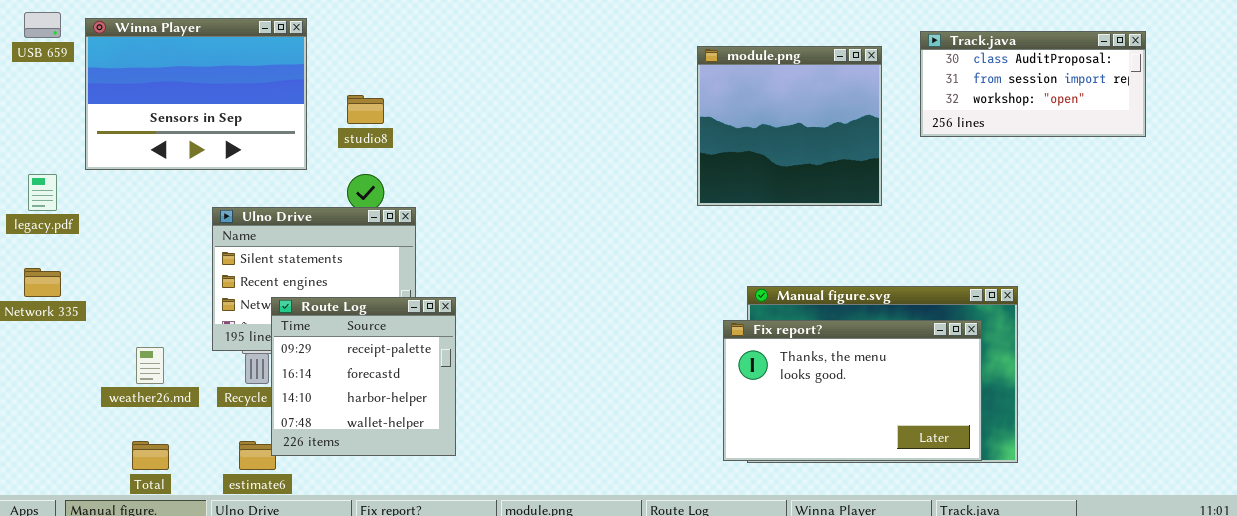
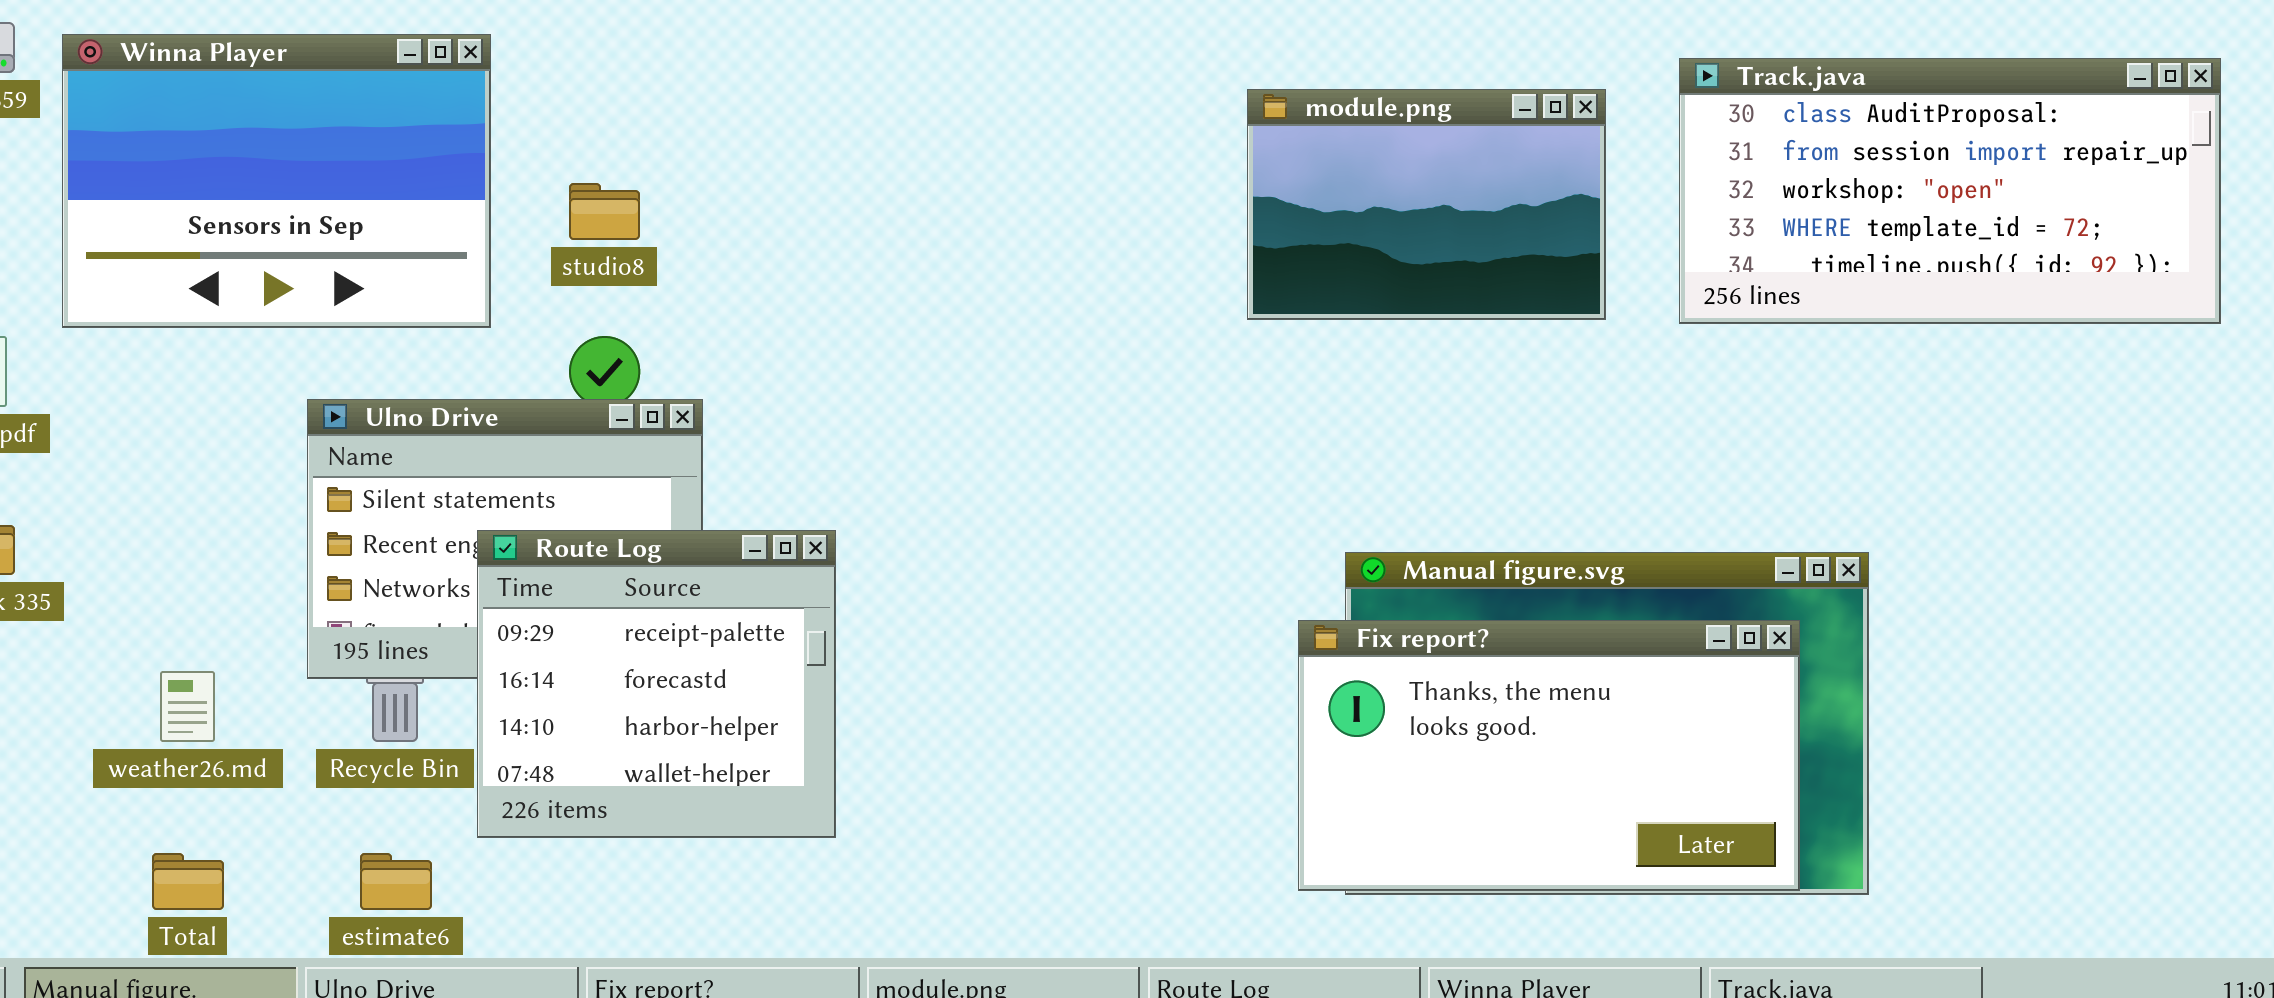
Track.java: [920,31,1146,137] -> [1679,58,2221,324], resized
module.png: [697,46,882,206] -> [1247,89,1606,320], resized
Route Log: [271,297,456,456] -> [477,530,836,838], moved

